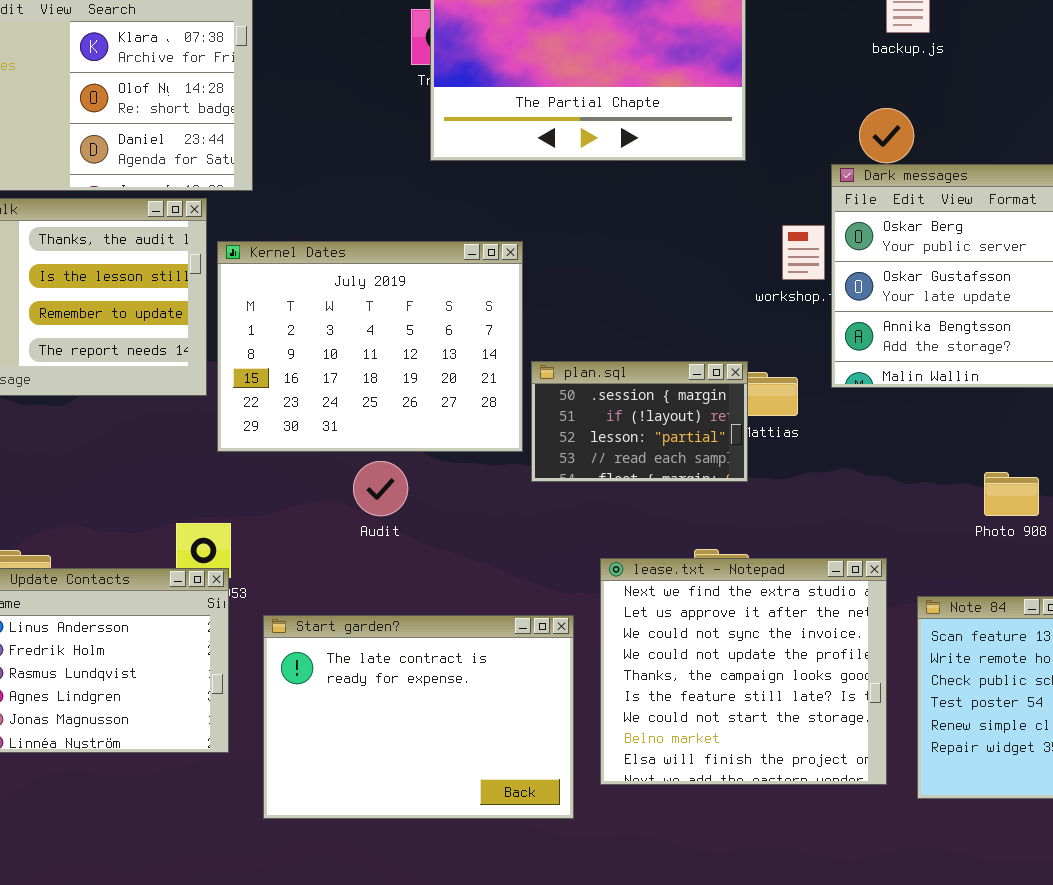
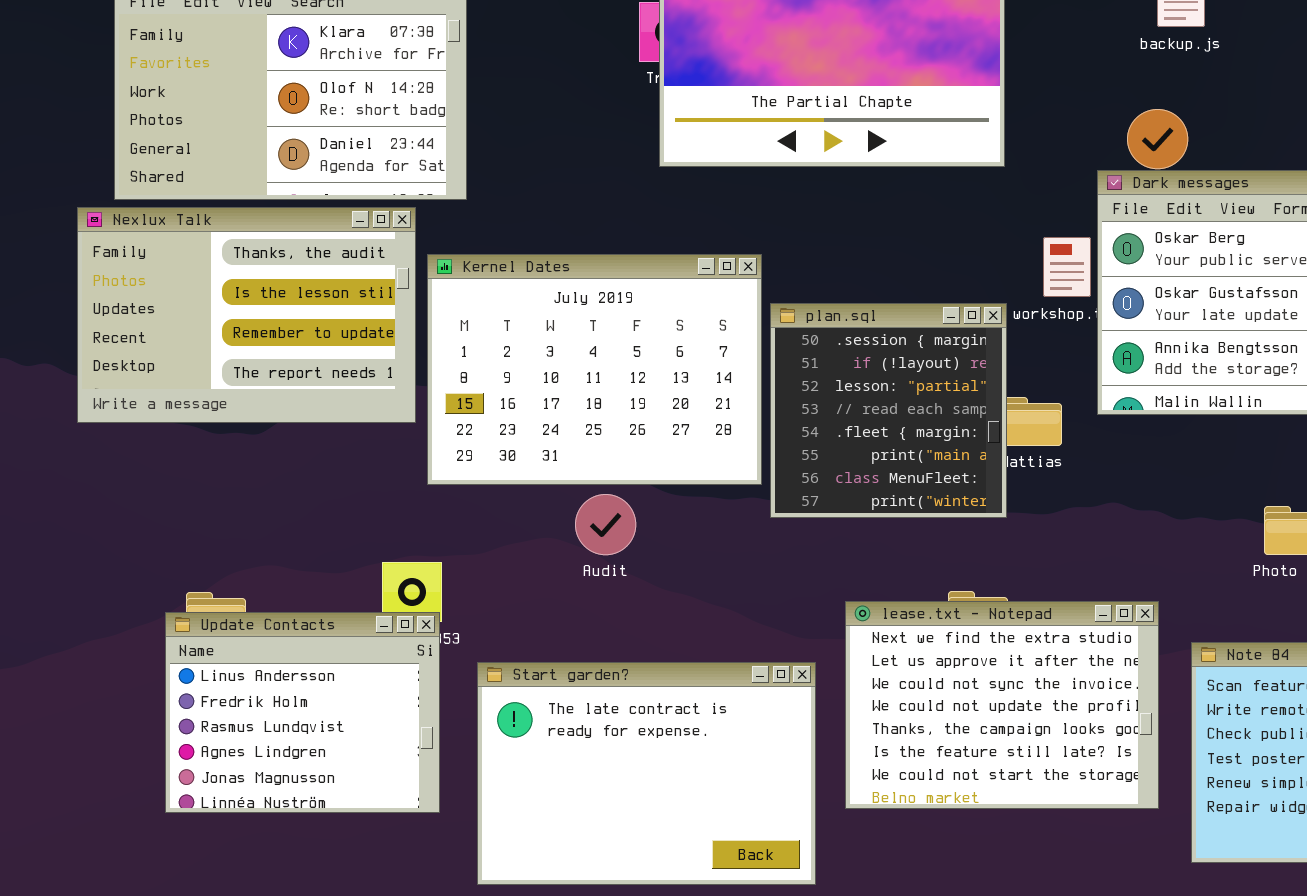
plan.sql: [531,361,748,482] -> [770,303,1007,518], resized
lease.txt - Notepad: [600,558,887,785] -> [845,601,1159,809], resized

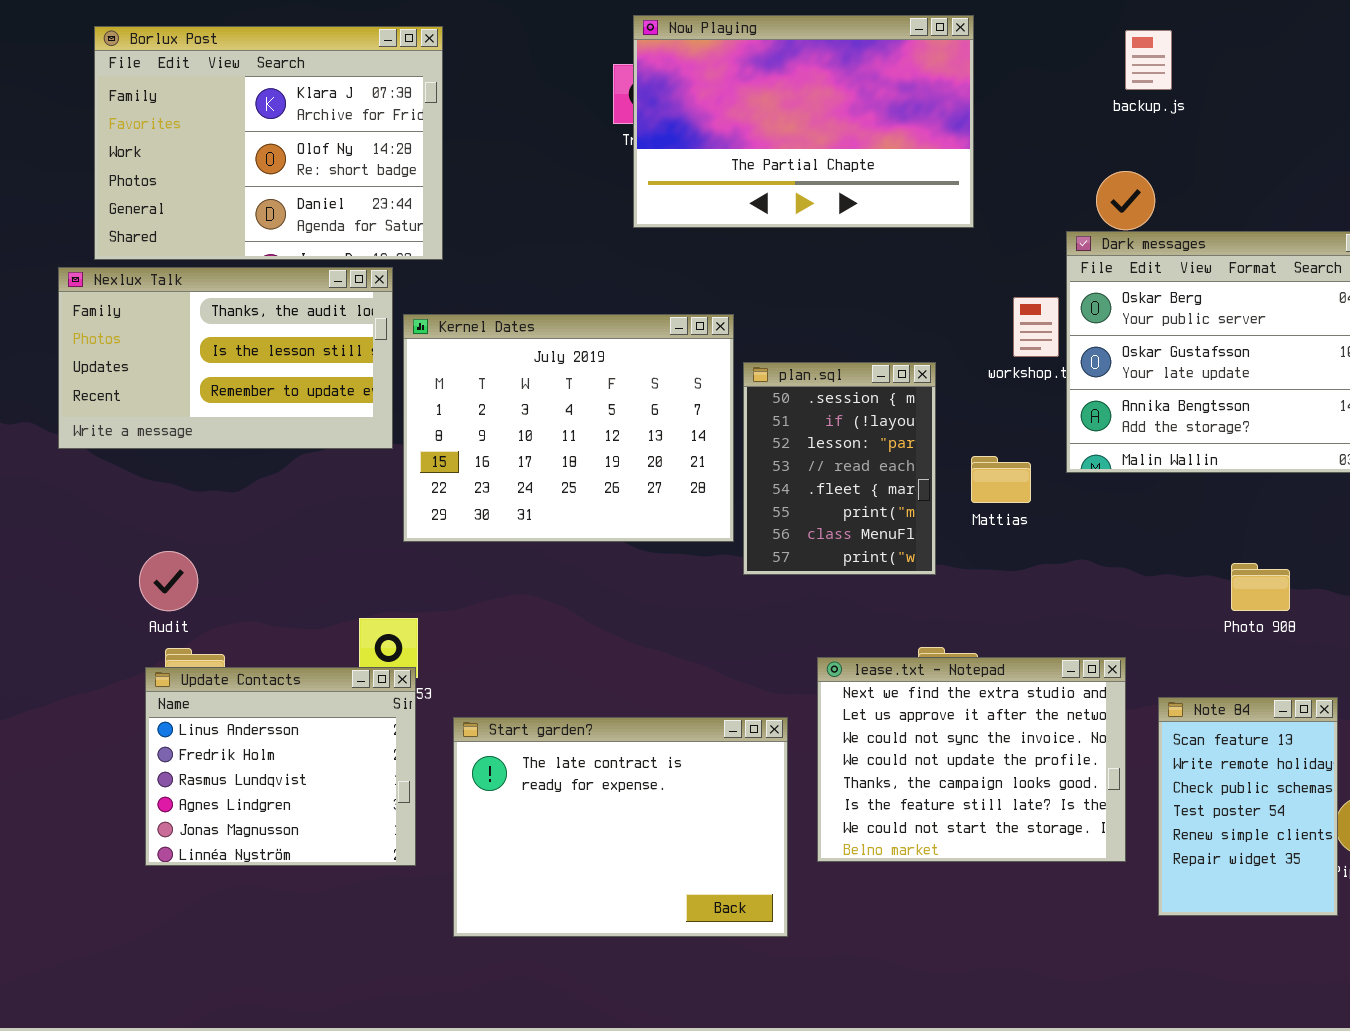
Nexlux Talk: [77,207,416,423] -> [58,267,393,449], resized
plan.sql: [770,303,1007,518] -> [743,362,936,575], resized
Audit: [575,494,636,555] -> [139,551,198,611], moved

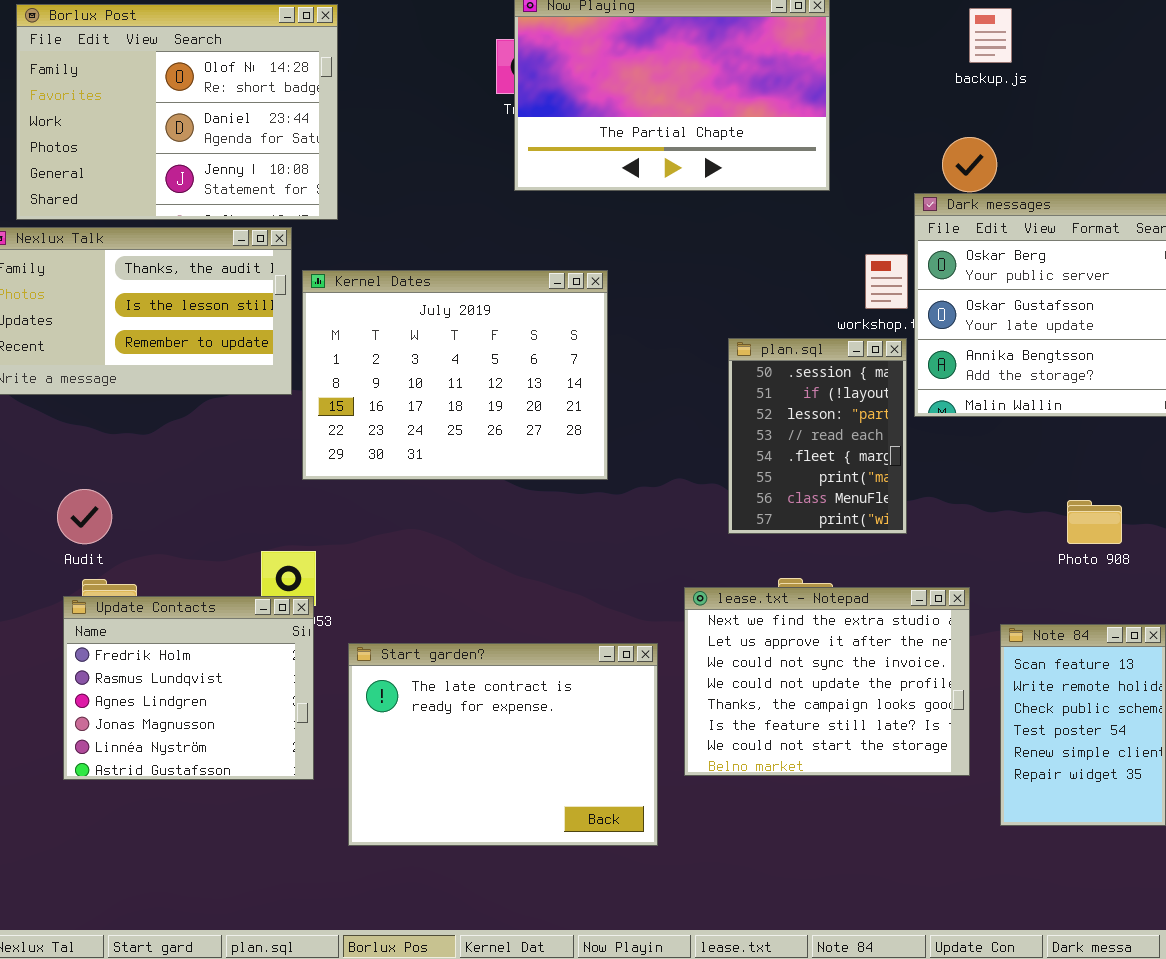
Borlux Post: [94,26,443,260] -> [16,4,338,220], scrolled down 1 row
plan.sql: [743,362,936,575] -> [728,338,907,534], moved
Update Contacts: [145,667,416,866] -> [63,596,314,780], scrolled down 1 row

